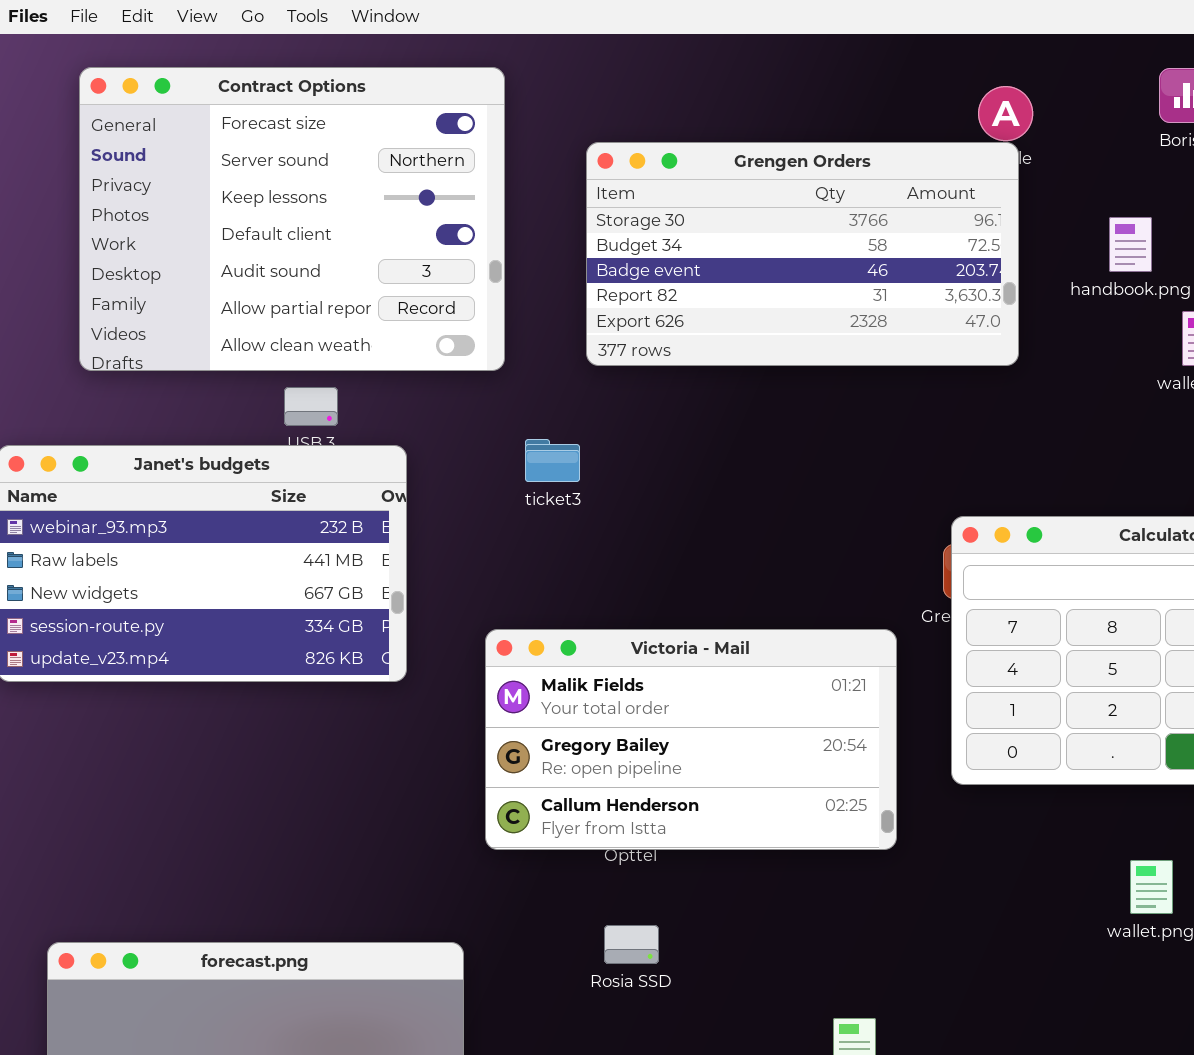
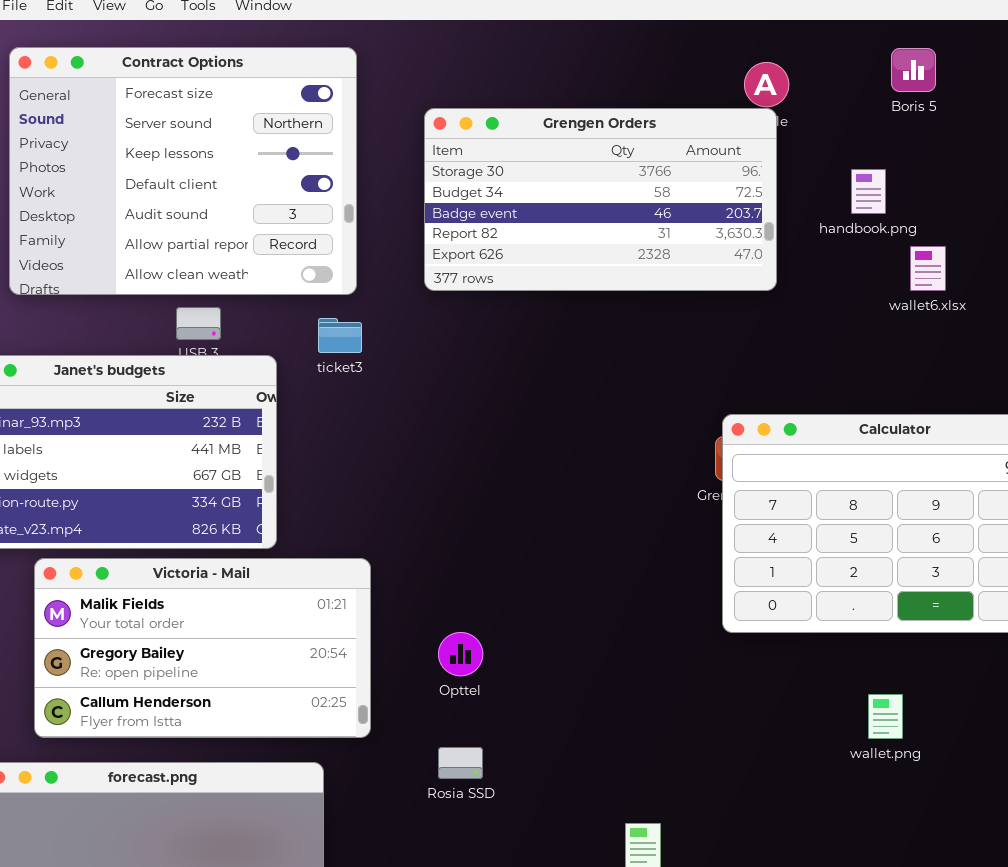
ticket3: [525,439,580,482] -> [318,318,362,353], moved
Victoria - Mail: [485,629,897,850] -> [34,558,371,738], moved

